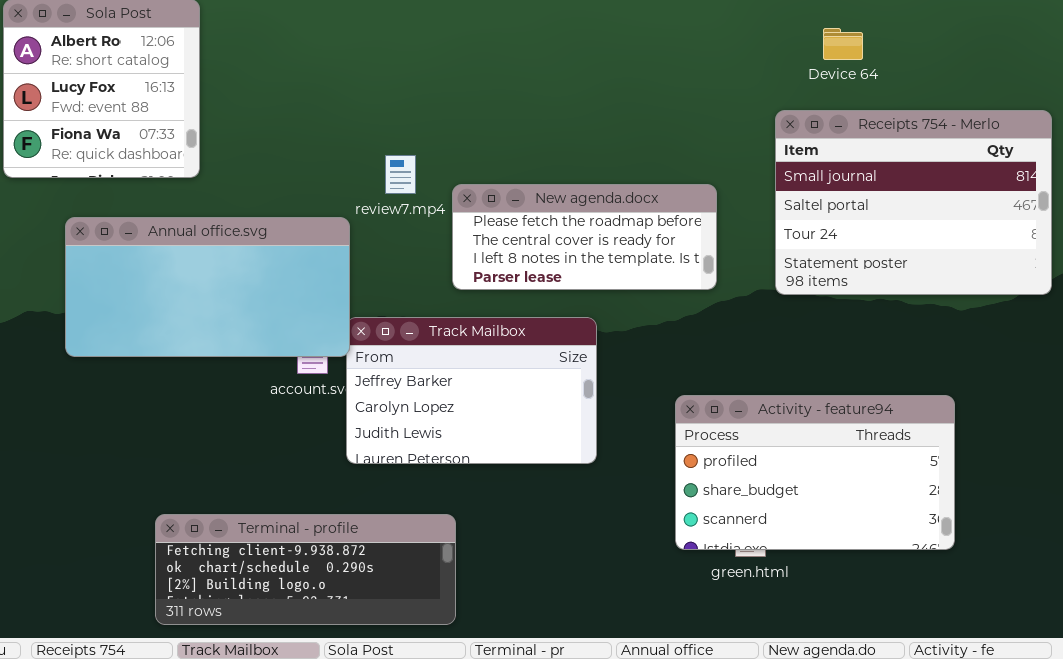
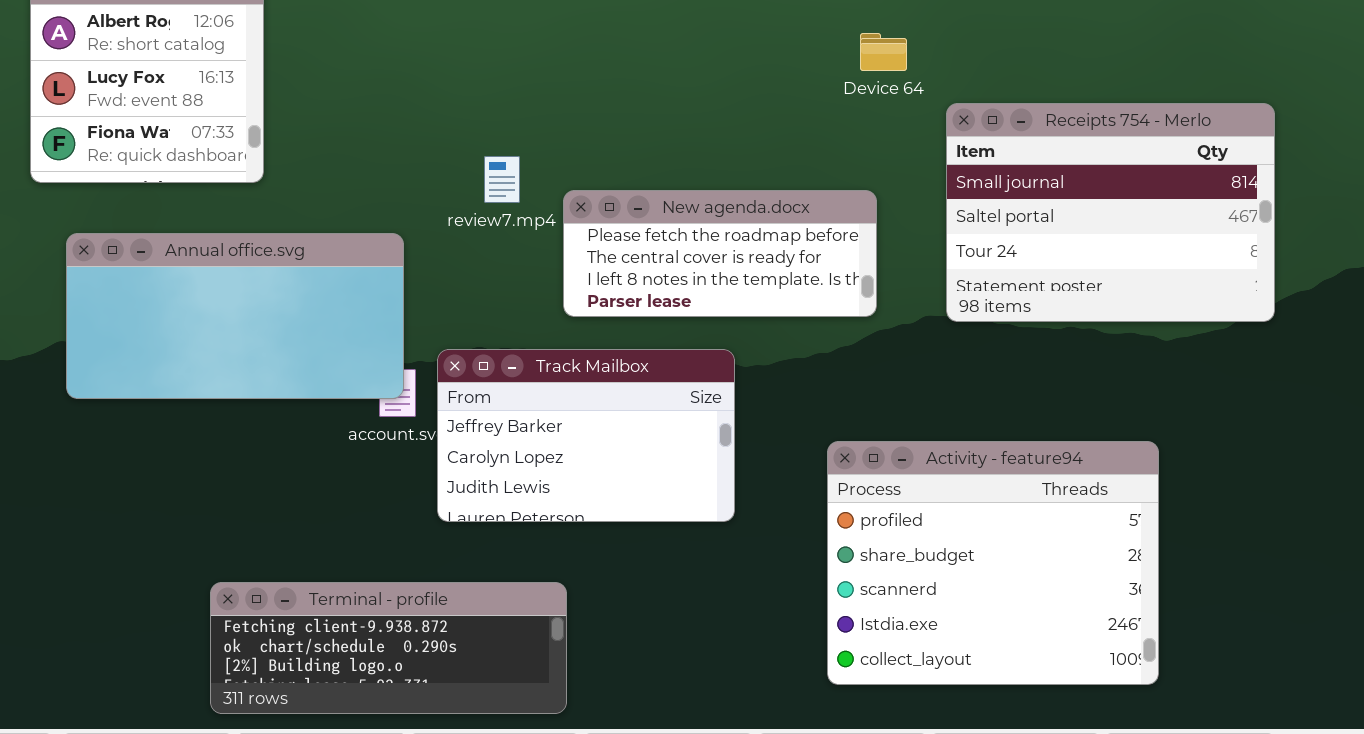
Device 64: [823,28,863,60] -> [860,33,907,71], moved
Annual office.svg: [65,217,350,357] -> [66,233,404,399], moved
Activity - feature94: [675,395,955,550] -> [827,441,1159,685], resized

